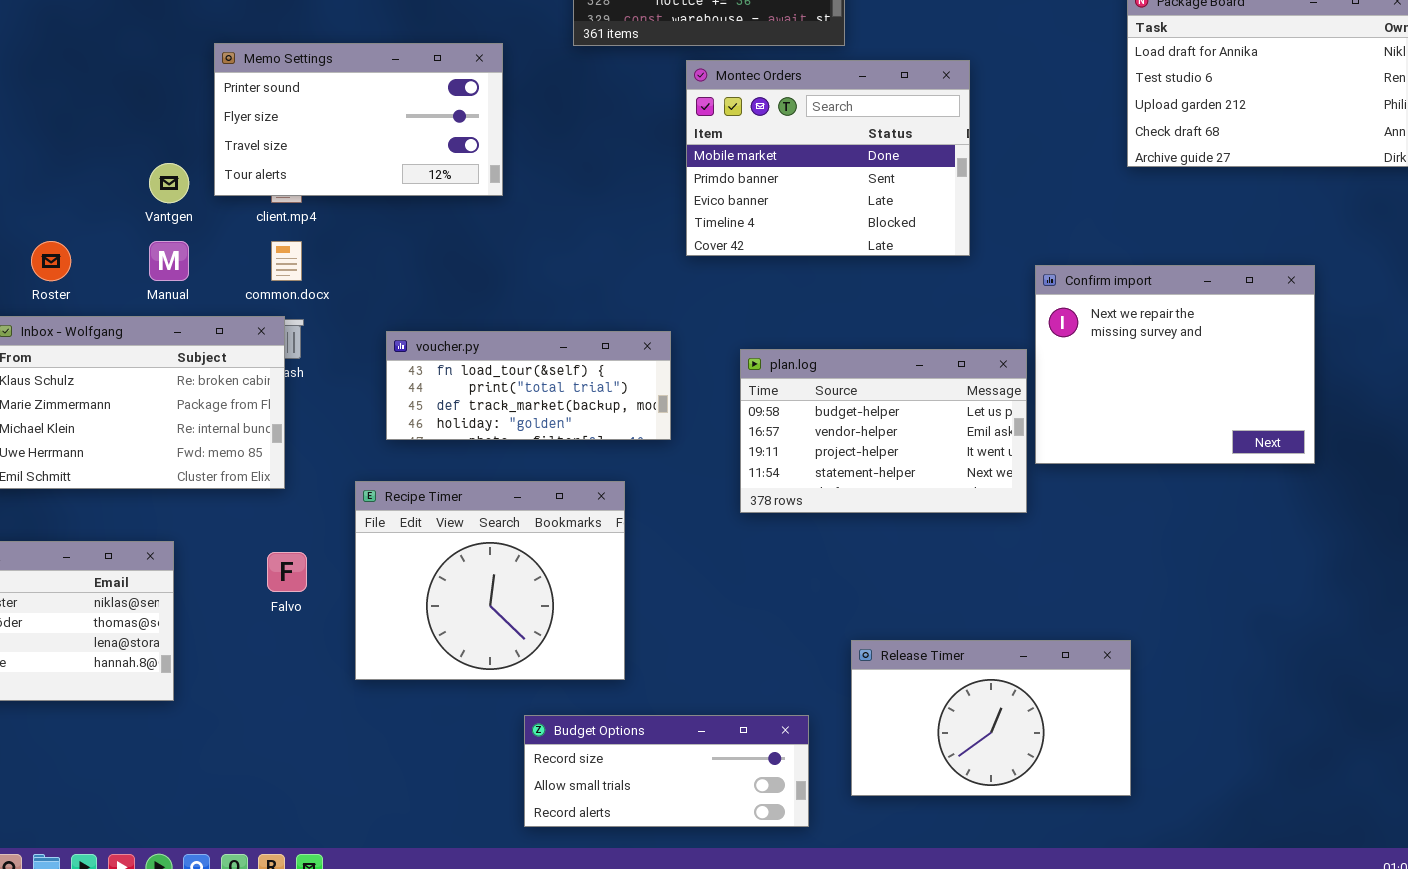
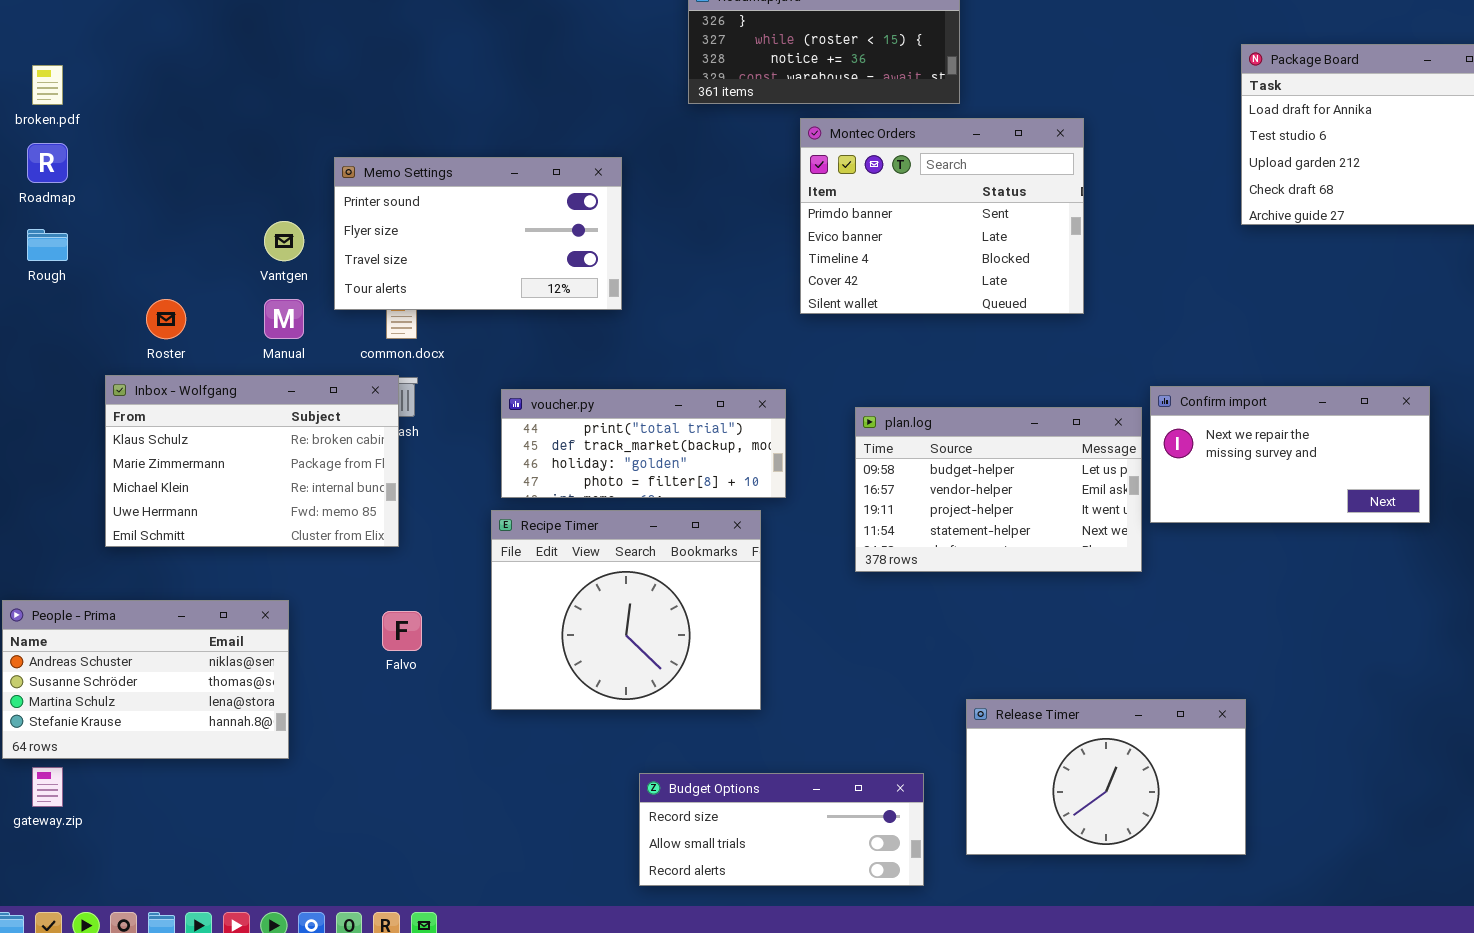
Memo Settings: [214,43,503,196] -> [334,157,622,310], moved
Montec Orders: [686,60,970,256] -> [800,118,1084,314], scrolled down 1 row
Confirm import: [1035,265,1315,464] -> [1150,386,1430,523], resized
voucher.py: [386,331,671,440] -> [501,389,786,498], scrolled down 1 row
Recipe Timer: [355,481,625,680] -> [491,510,761,710], moved

